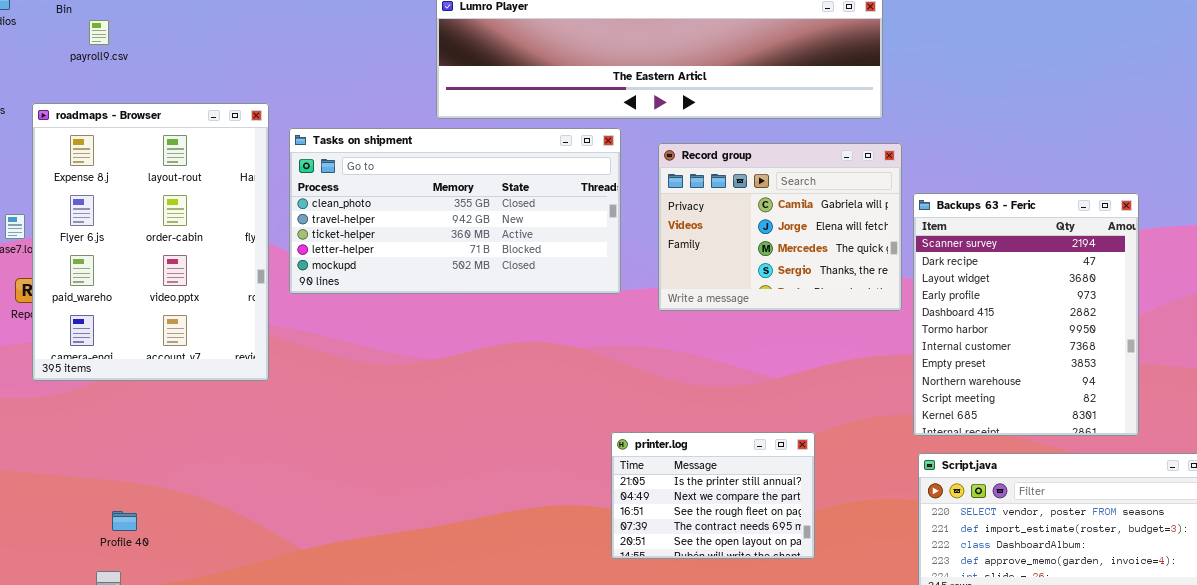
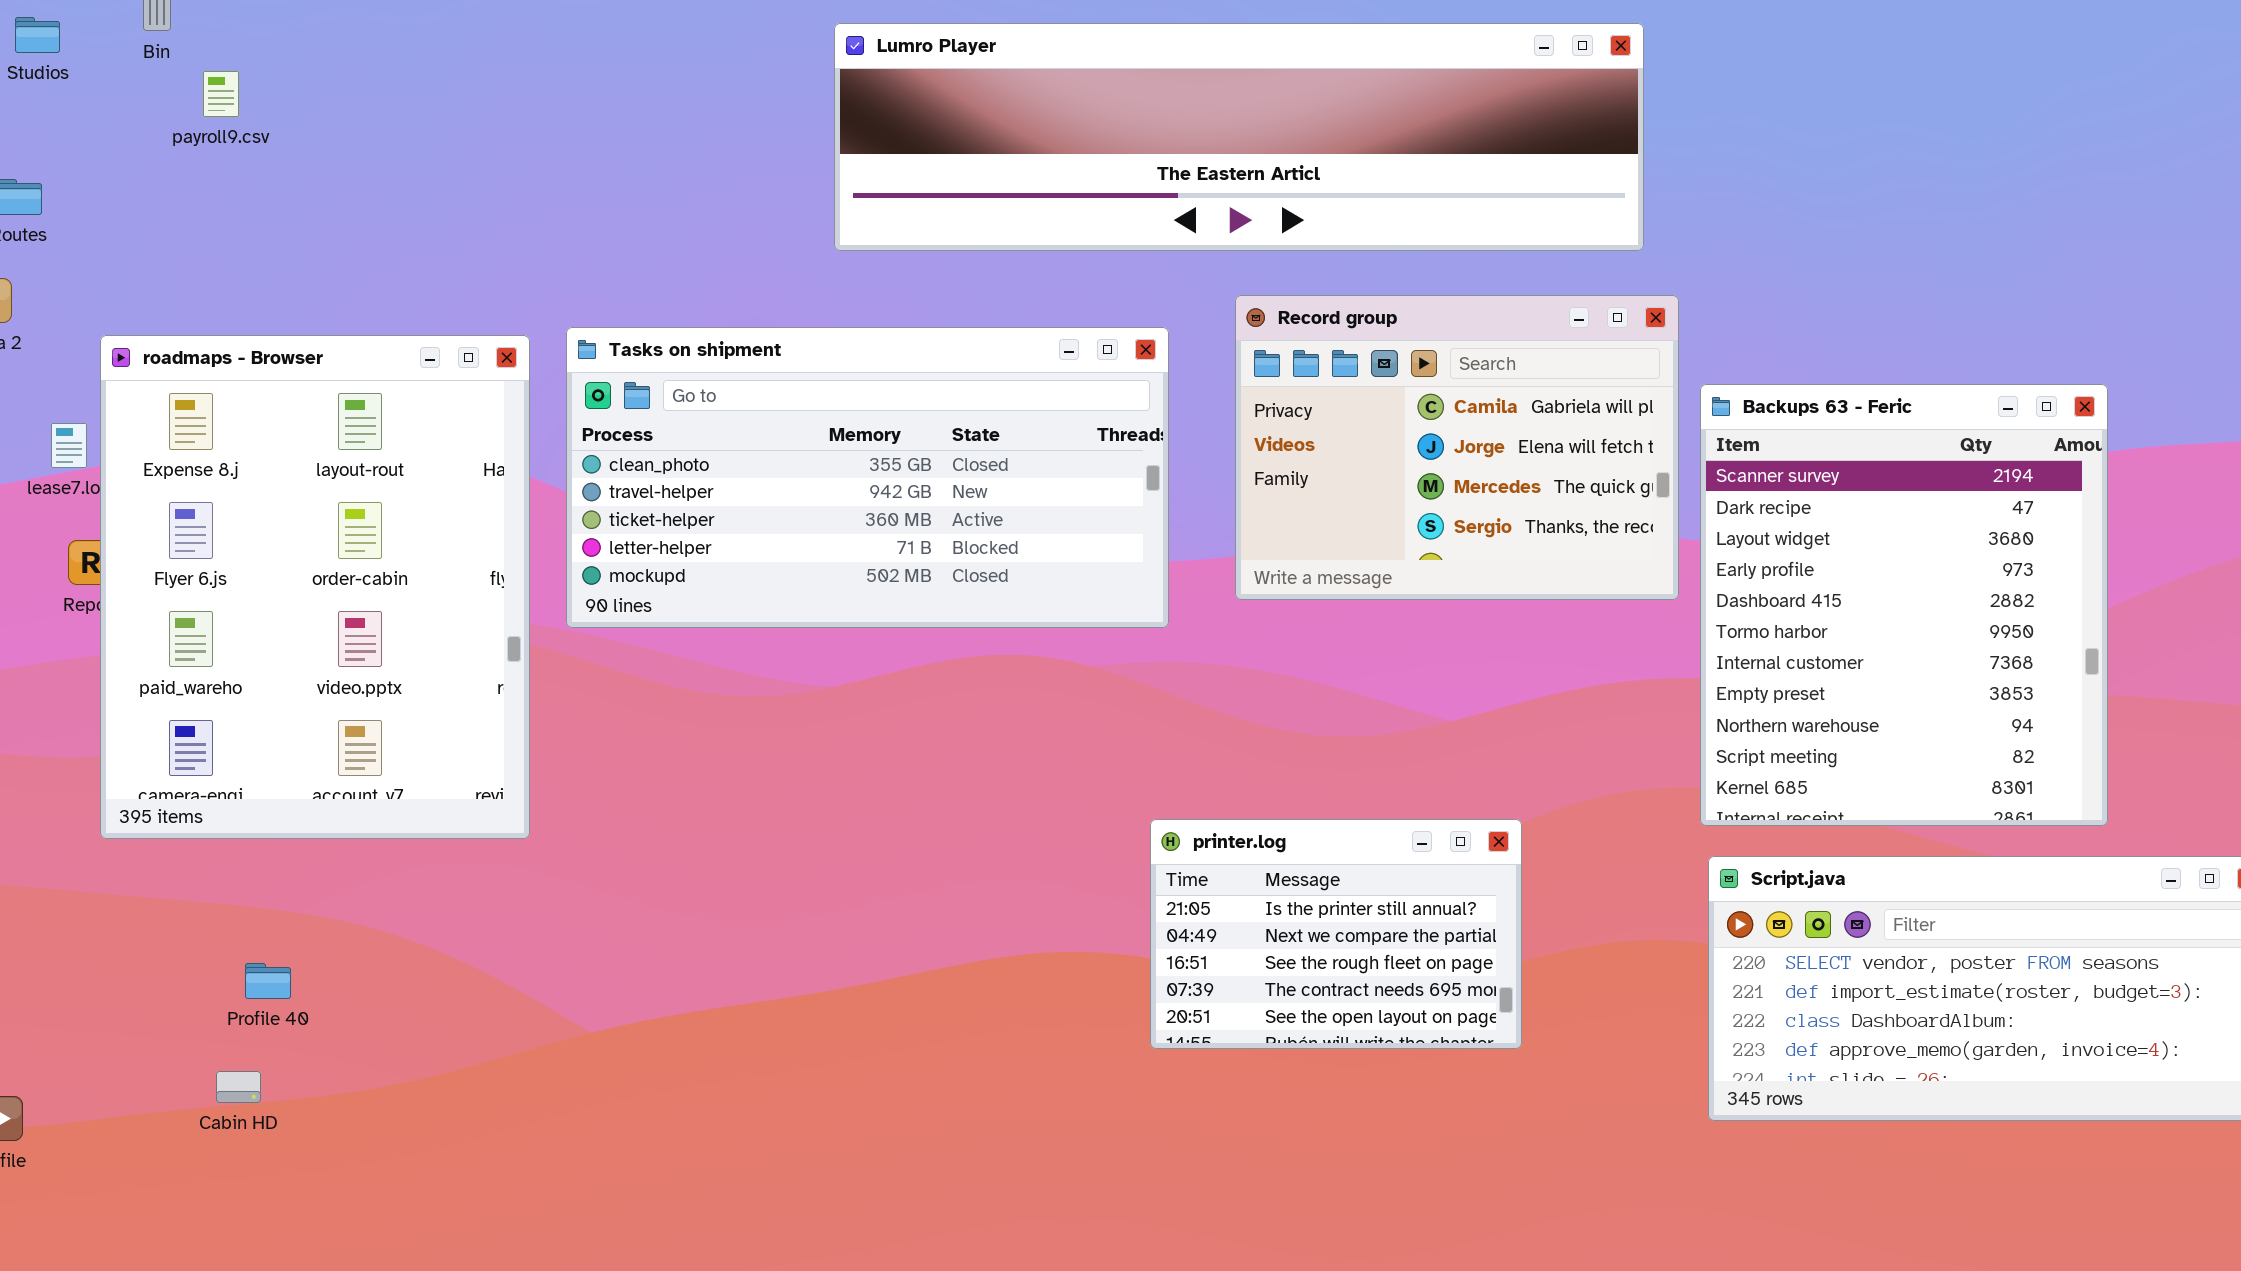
roadmaps - Browser: [32,103,269,381] -> [100,335,530,839], moved
Tasks on shipment: [289,128,621,294] -> [566,327,1169,628], moved

